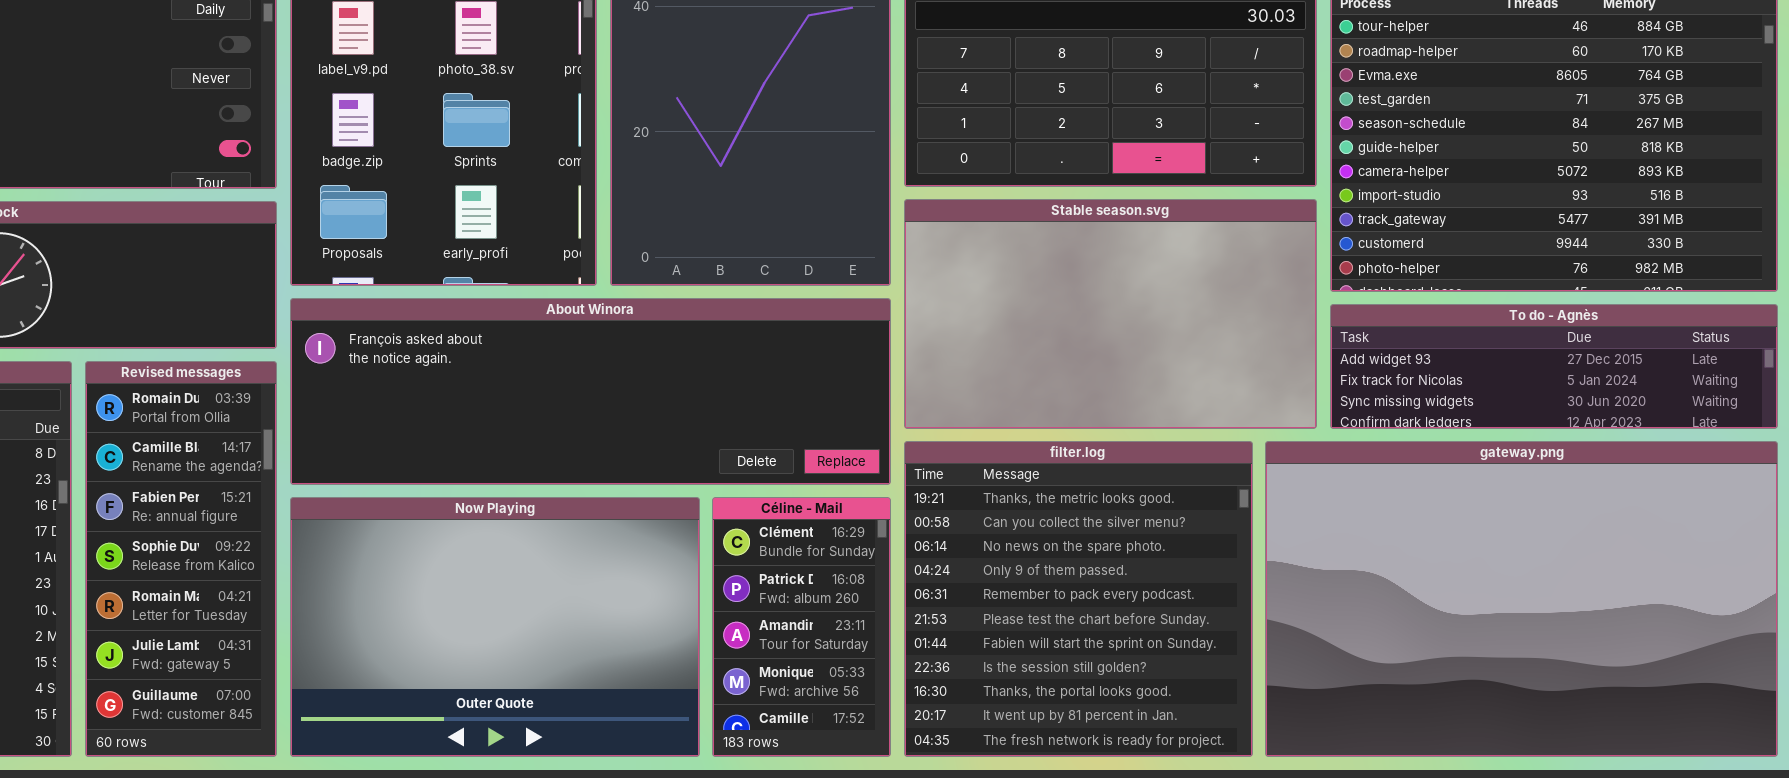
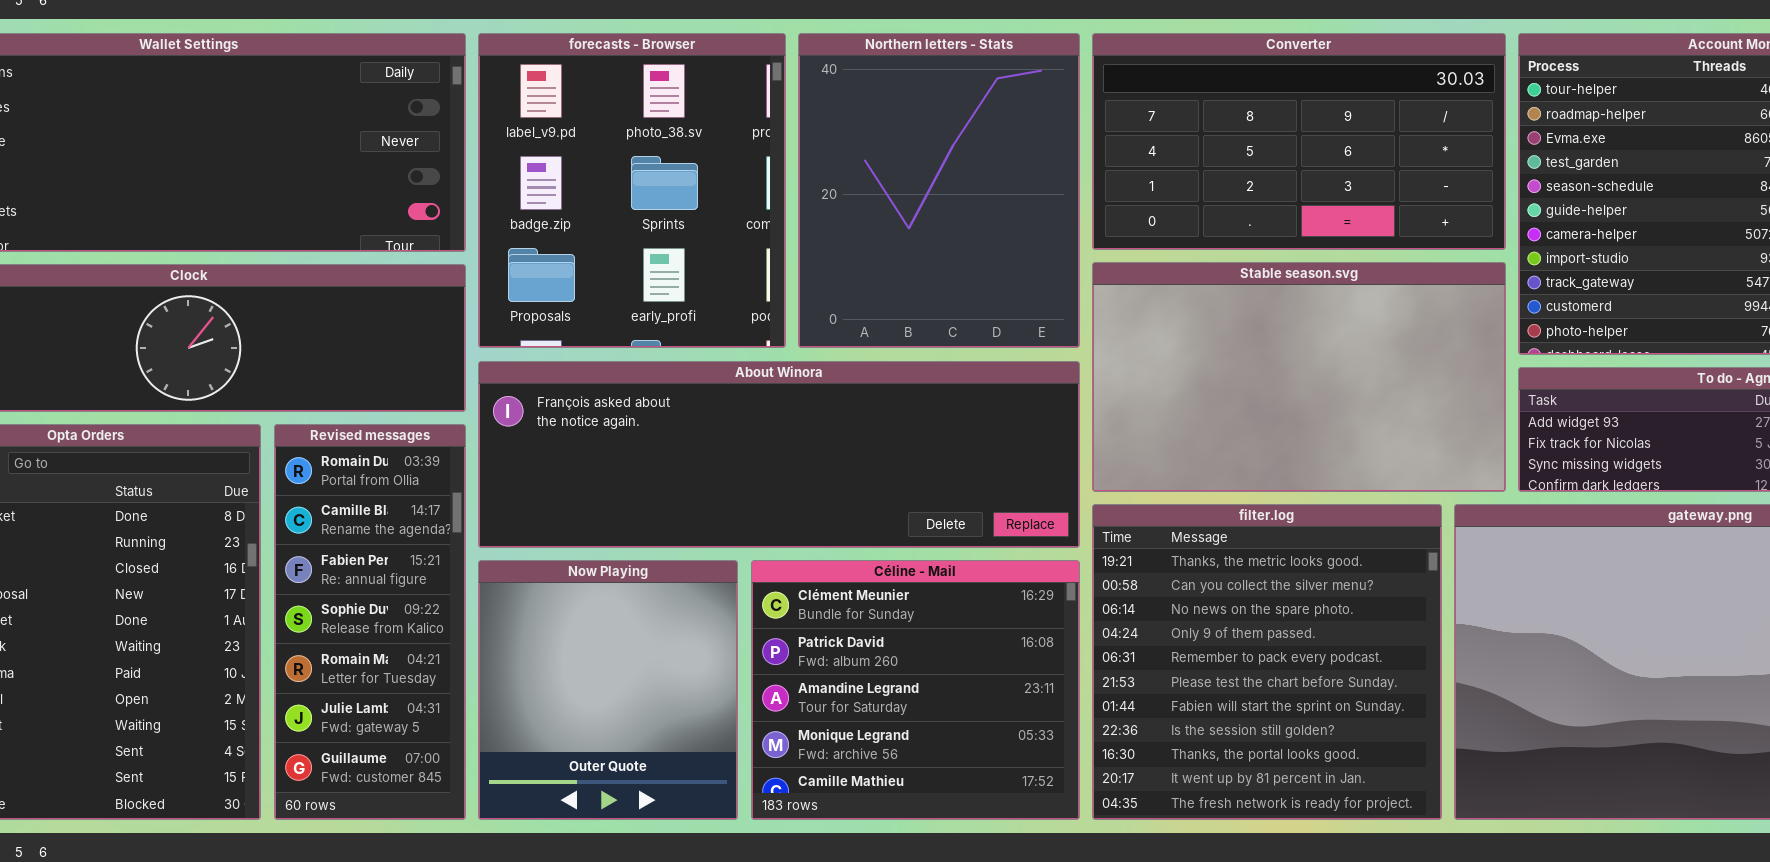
Now Playing: [290,497,700,757] -> [478,560,738,820], resized
Céline - Mail: [712,497,891,757] -> [751,560,1080,820], resized

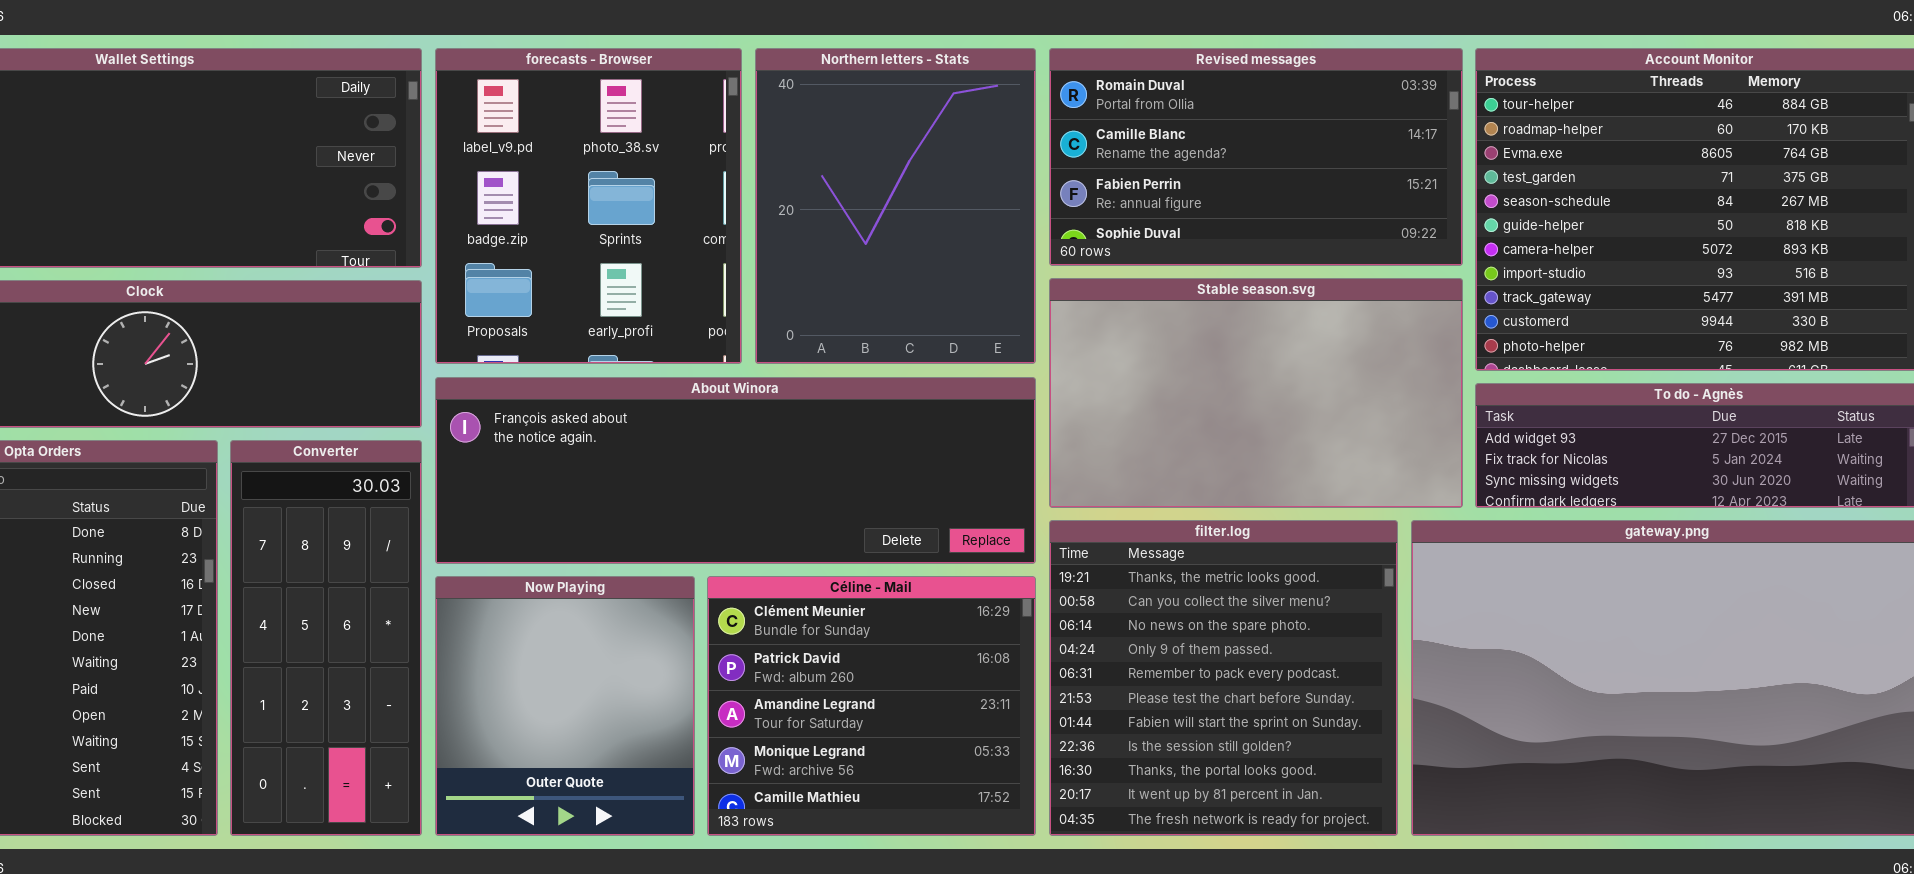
Converter: [1092,33,1506,250] -> [230,440,422,836], moved, resized
Revised messages: [274,424,466,820] -> [1049,48,1463,266], moved, resized

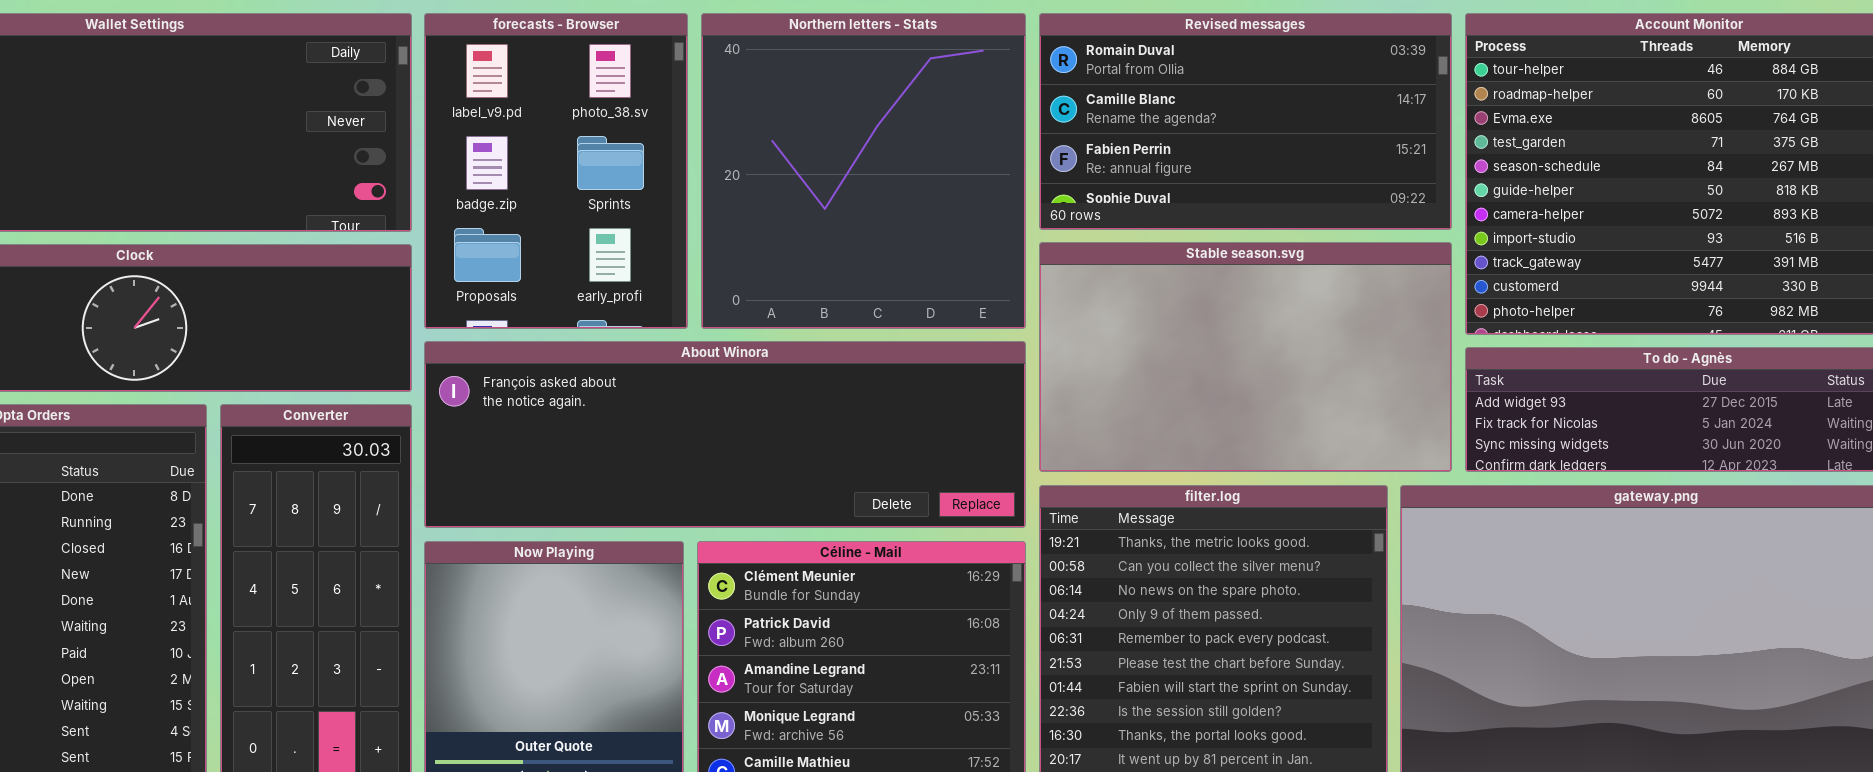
forecasts - Browser: [435,48,742,364] -> [424,13,688,329], resized
Northern letters - Stats: [755,48,1036,364] -> [701,13,1026,329], resized

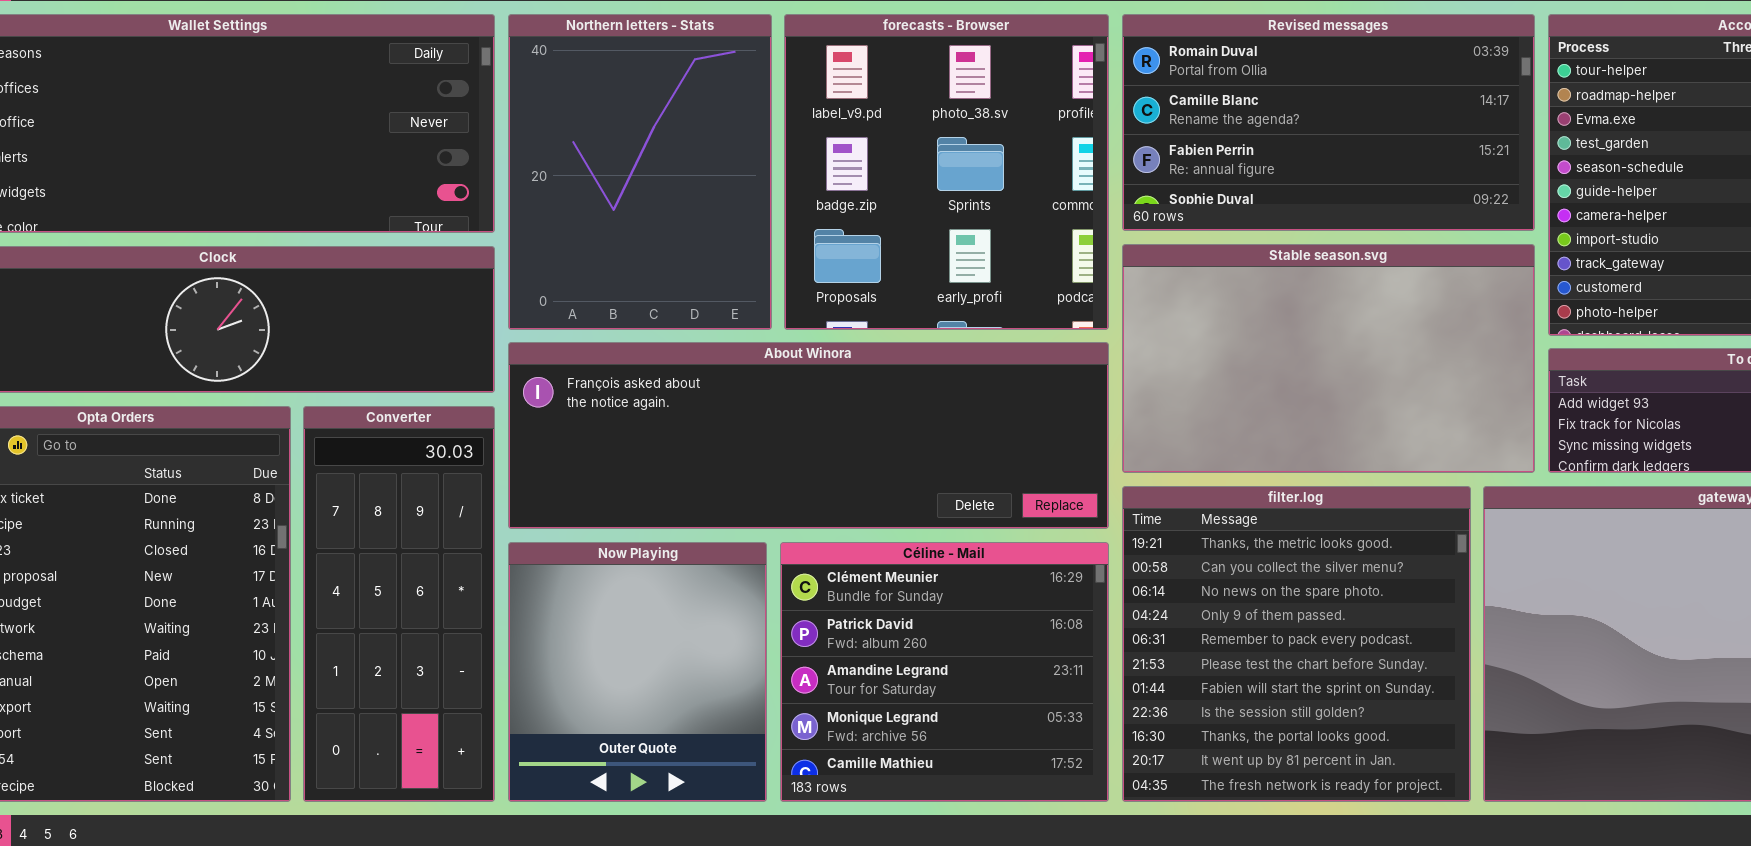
forecasts - Browser: [424,13,688,329] -> [784,14,1109,330], moved, resized
Northern letters - Stats: [701,13,1026,329] -> [508,14,772,330], moved, resized

